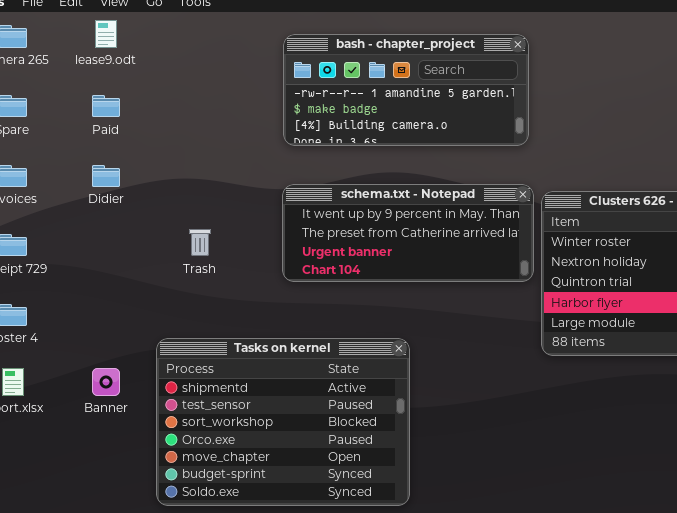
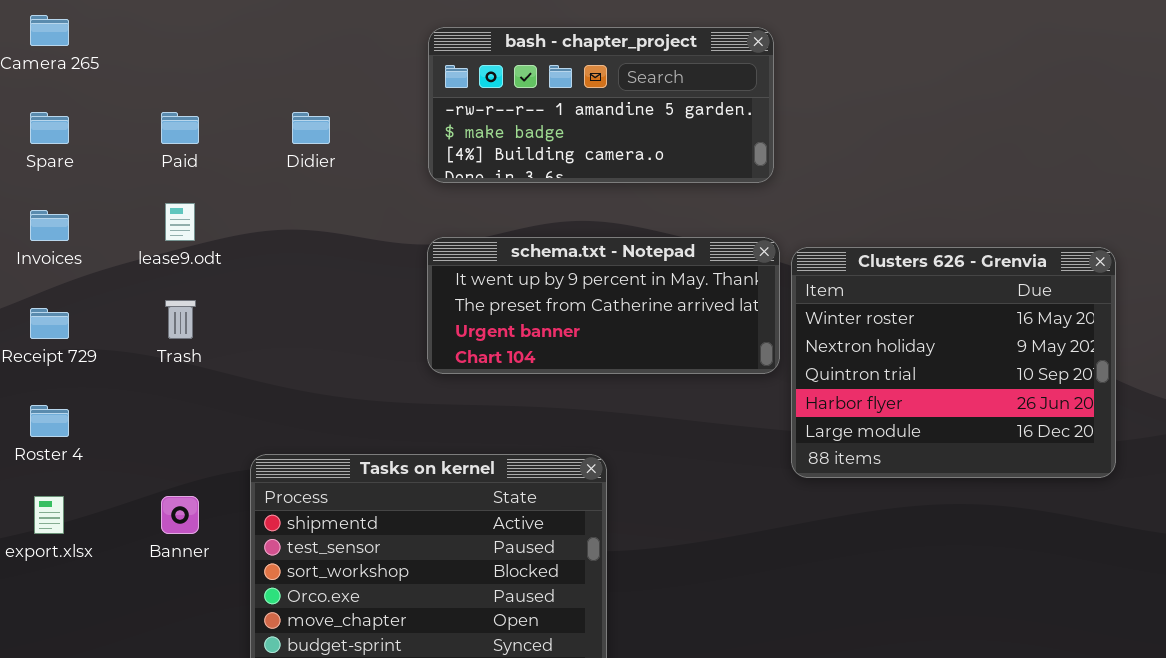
lease9.odt: [95,20,117,48] -> [165,203,195,241], moved
Didier: [92,165,120,187] -> [292,112,330,144], moved
Trash: [189,229,211,256] -> [165,300,196,339], moved

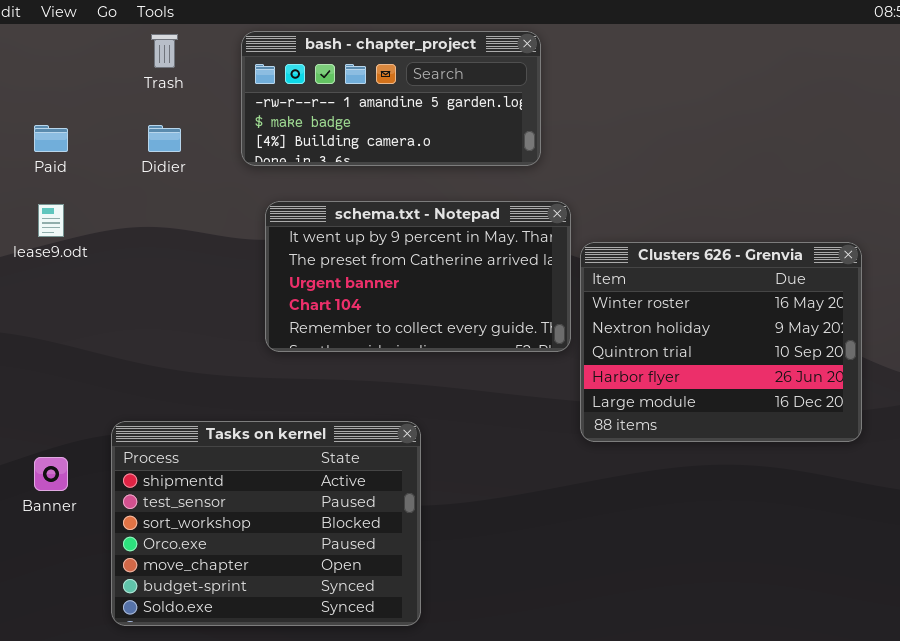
bash - chapter_project: [428,27,774,183] -> [241,31,541,166], moved
schema.txt - Notepad: [427,237,780,374] -> [265,201,571,352], resized
Trash: [165,300,196,339] -> [151,34,178,68], moved

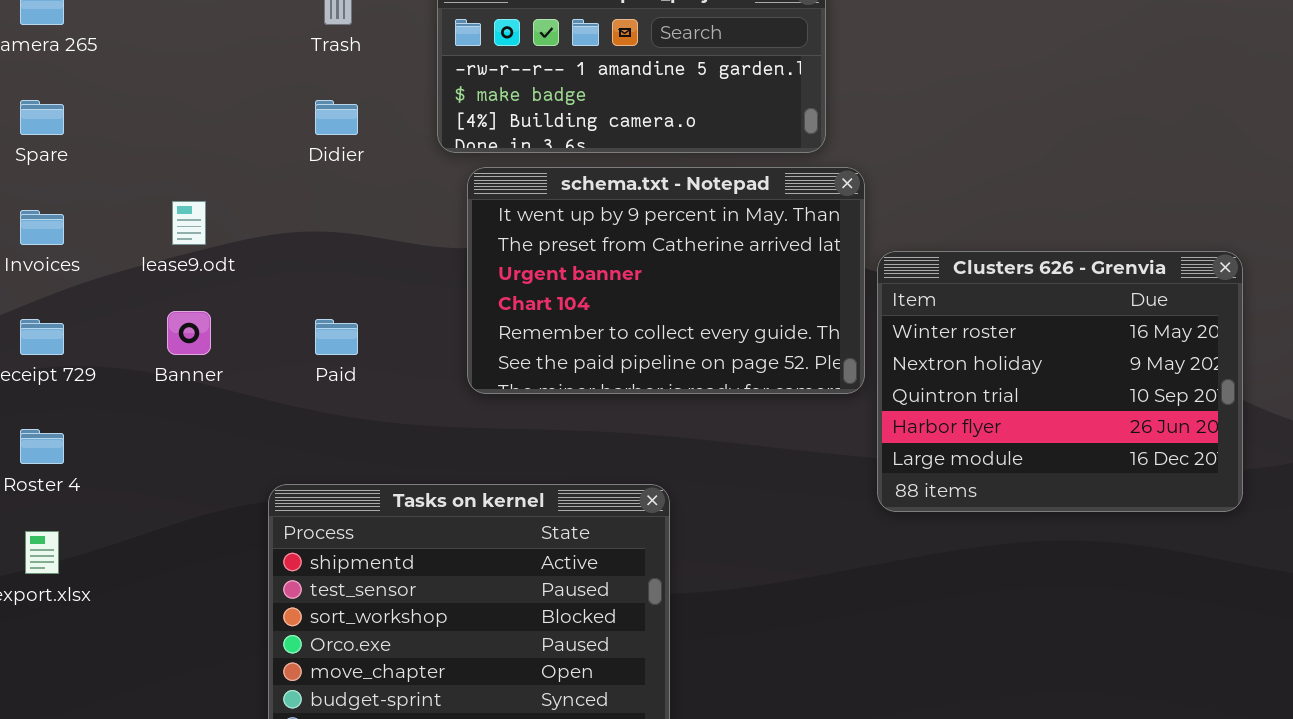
Paid: [34,125,68,152] -> [315,319,358,355], moved
schema.txt - Notepad: [265,201,571,352] -> [467,167,865,394], resized
Banner: [34,457,68,491] -> [167,311,211,355], moved

